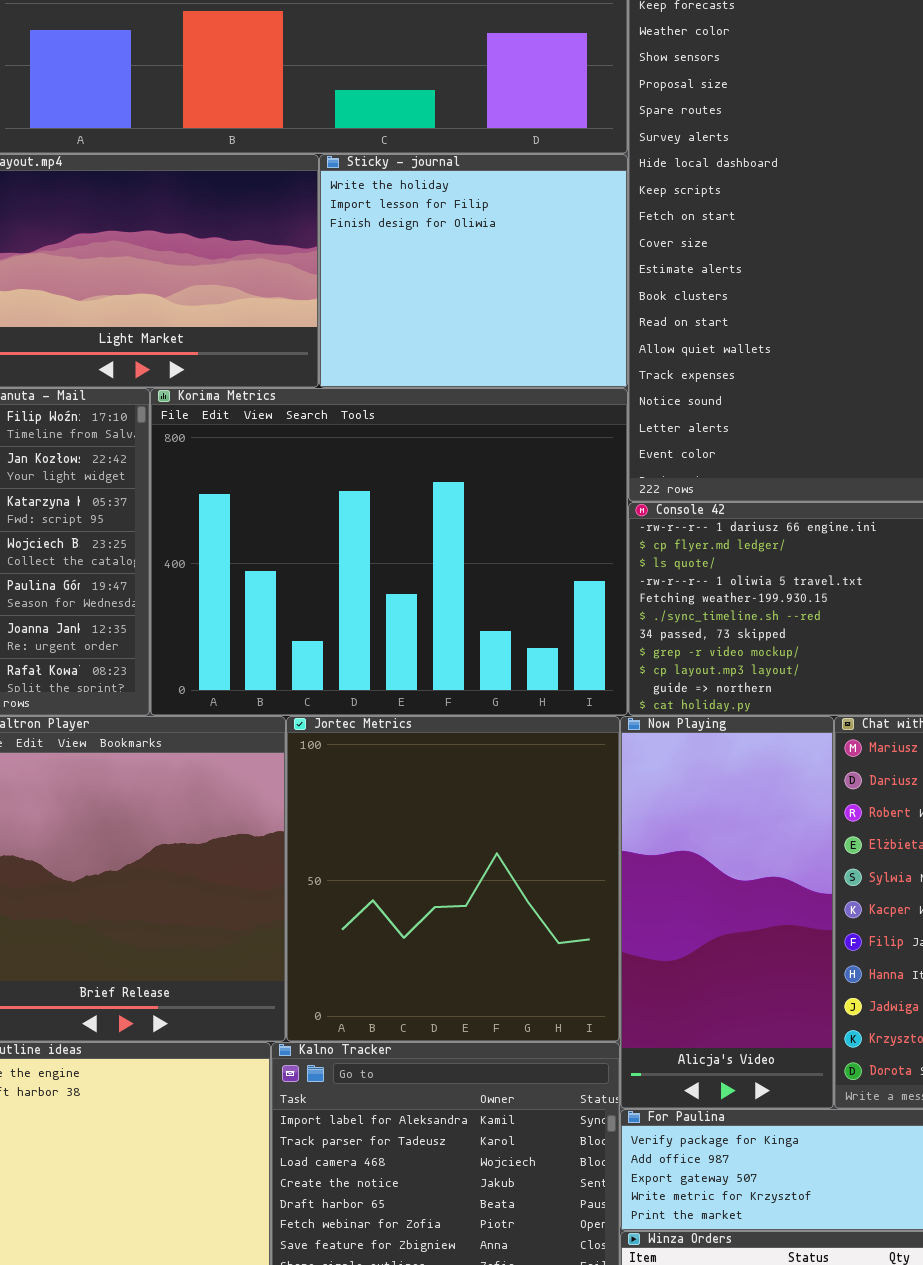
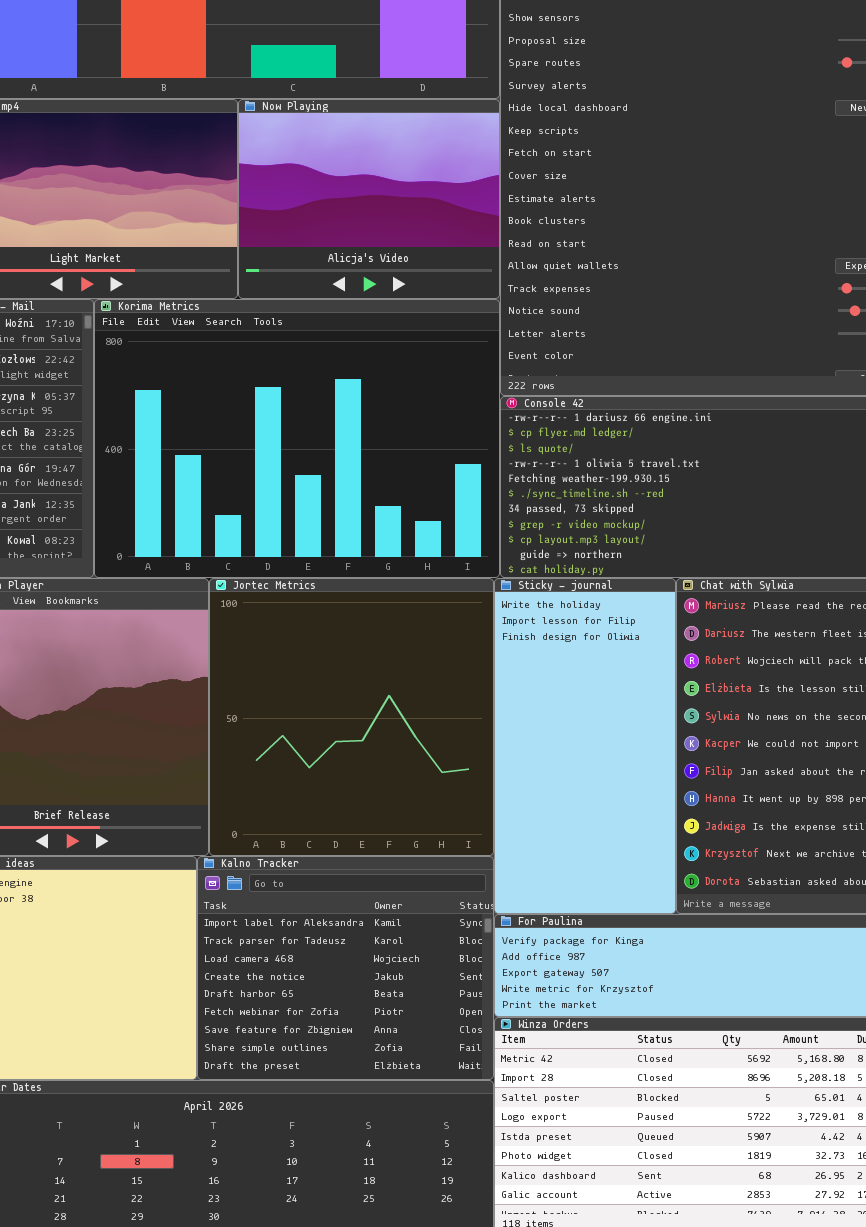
Sticky - journal: [319,154,628,388] -> [494,578,676,914], moved, resized
Now Playing: [620,716,834,1109] -> [238,99,500,299], moved, resized

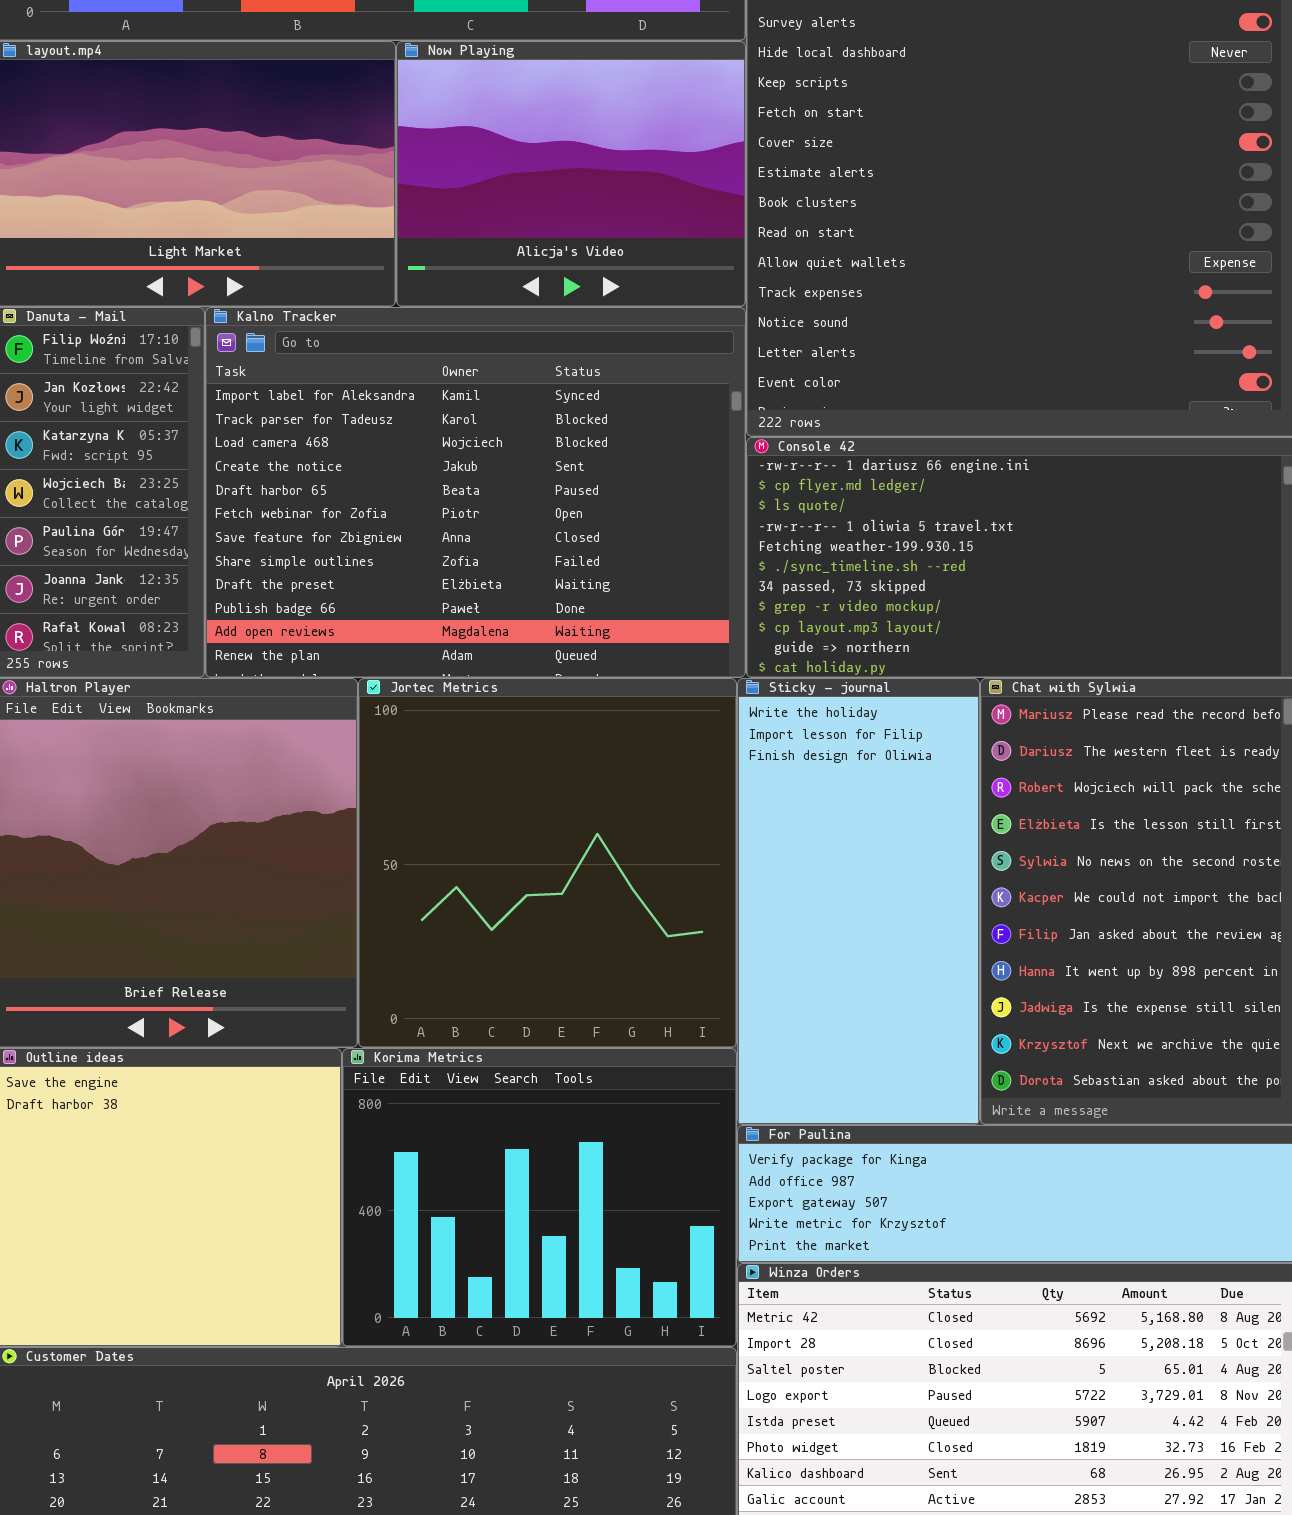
Korima Metrics: [94,299,500,578] -> [342,1048,737,1347], moved, resized
Kalno Tracker: [197,856,494,1080] -> [205,307,746,678], moved, resized

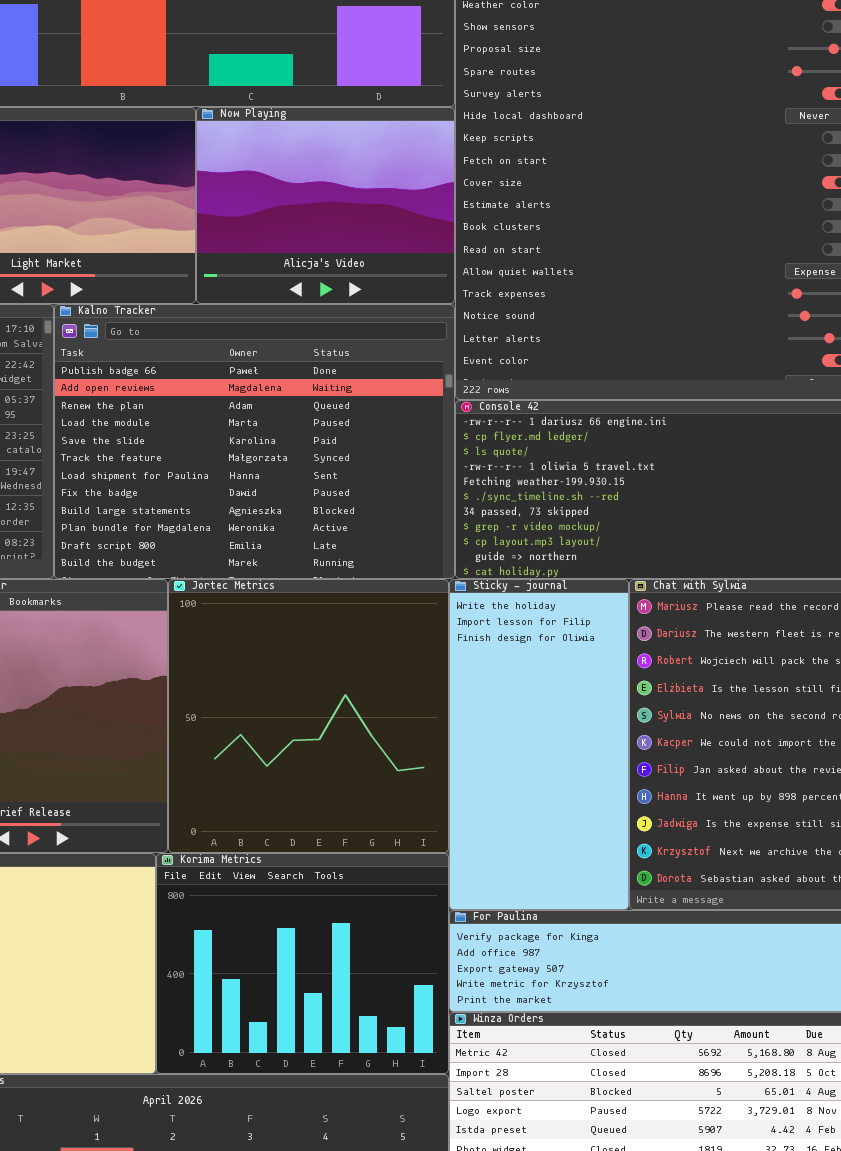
Kalno Tracker: [205,307,746,678] -> [54,304,455,579], scrolled down 9 rows

